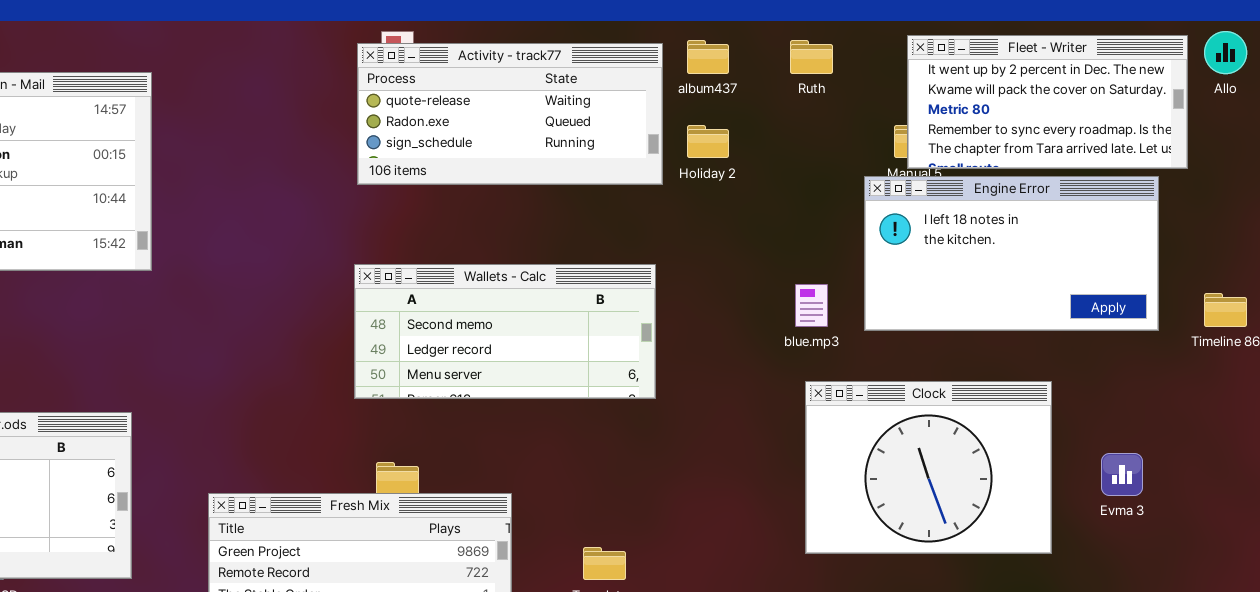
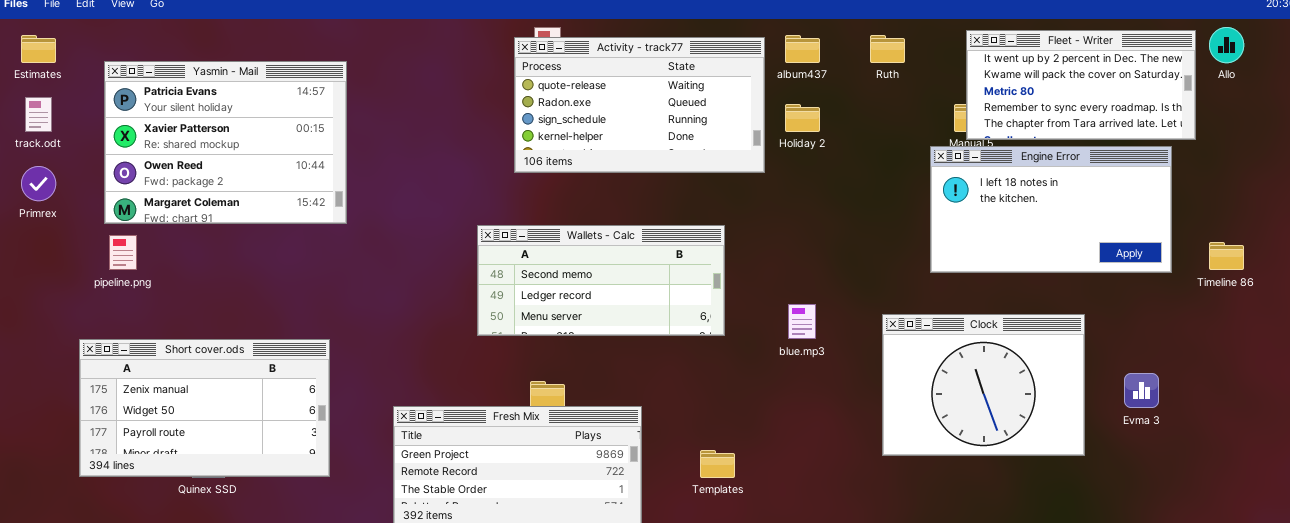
Activity - track77: [357,43,663,185] -> [514,37,765,173], resized
Wallets - Calc: [354,264,656,399] -> [477,225,725,336], moved
blue.mp3: [795,284,828,327] -> [788,304,816,339], moved

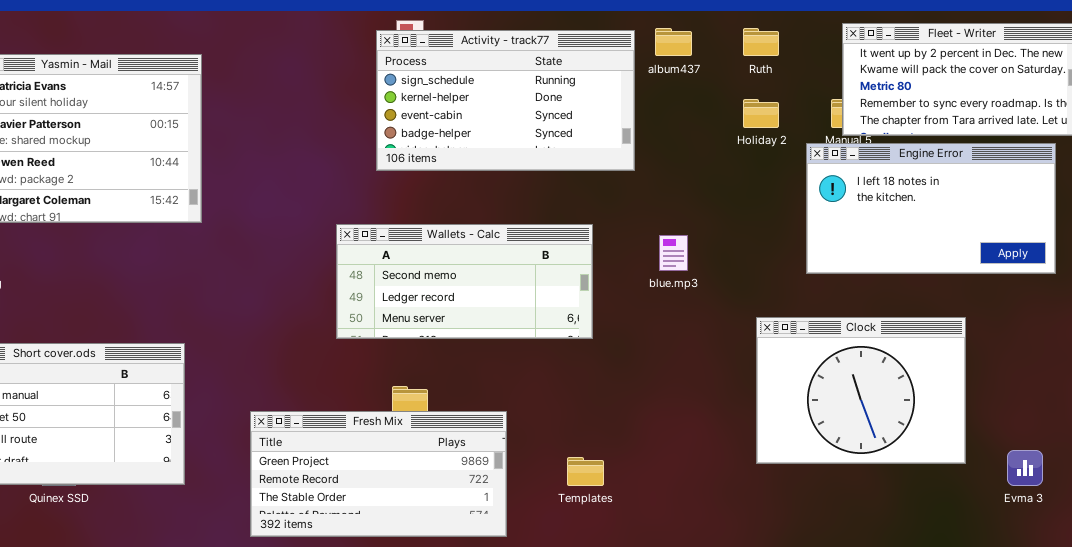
Activity - track77: [514,37,765,173] -> [376,30,635,171], scrolled down 2 rows
Holiday 2: [785,104,820,132] -> [743,99,779,128], moved
blue.mp3: [788,304,816,339] -> [659,235,688,271], moved
Evma 3: [1124,373,1159,408] -> [1007,450,1043,486], moved

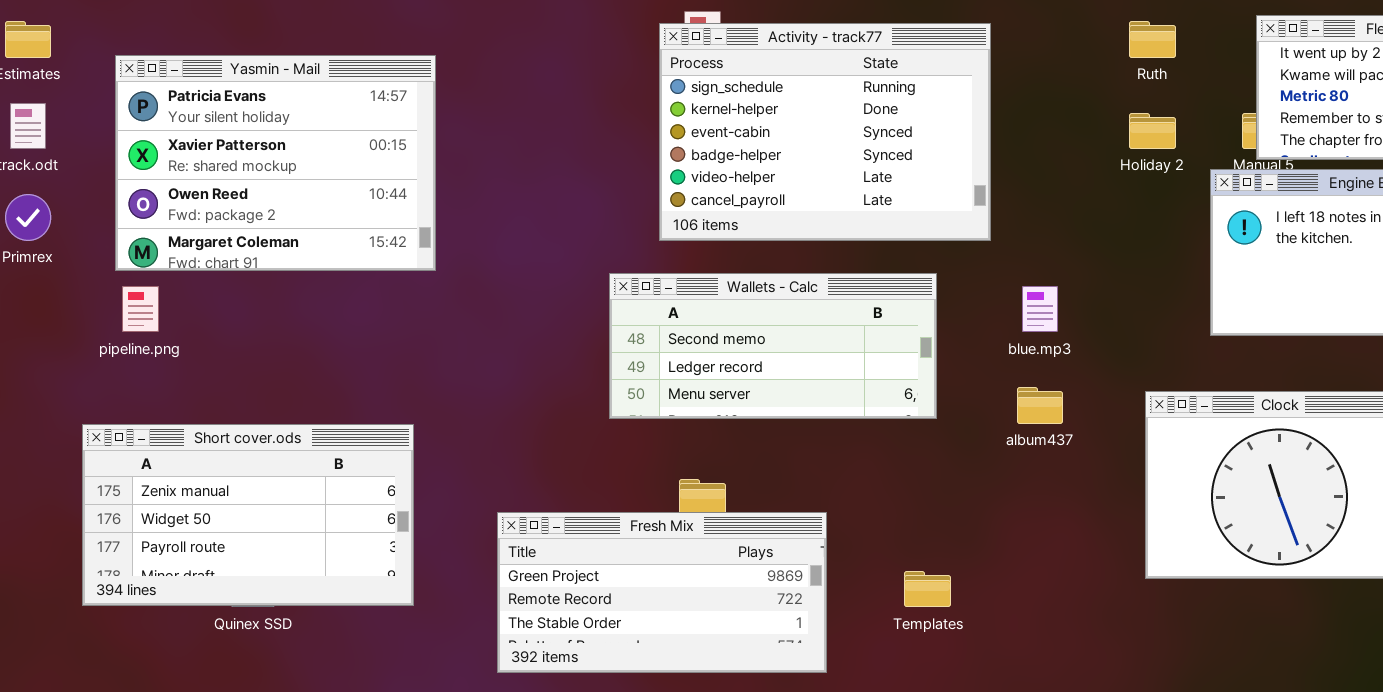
album437: [655,28,692,56] -> [1017,387,1063,424], moved
Activity - track77: [376,30,635,171] -> [659,23,991,241], resized

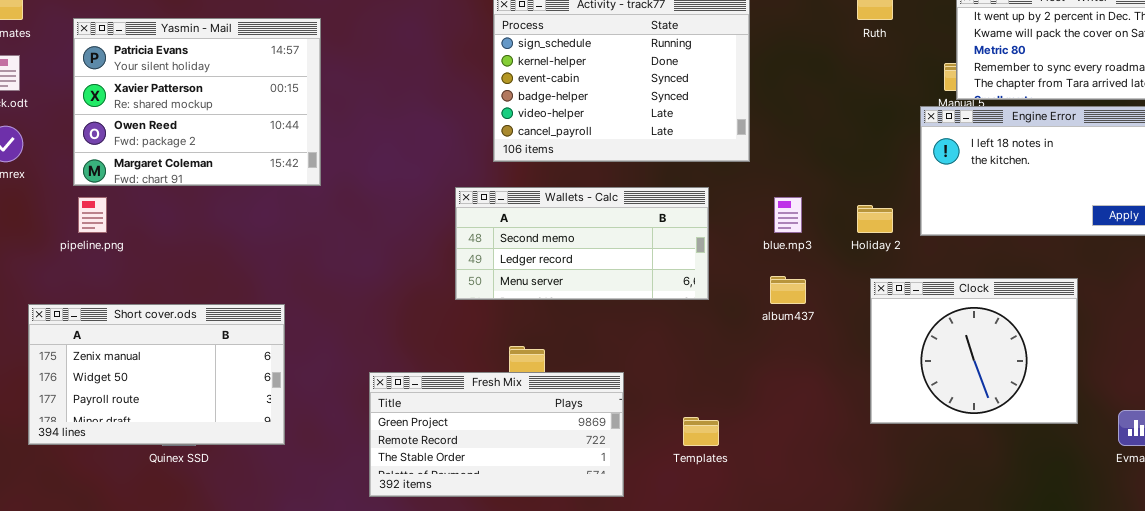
Holiday 2: [1129,113,1176,149] -> [857,205,893,233], moved
Short cover.ods: [82,424,414,606] -> [28,304,285,445], moved

